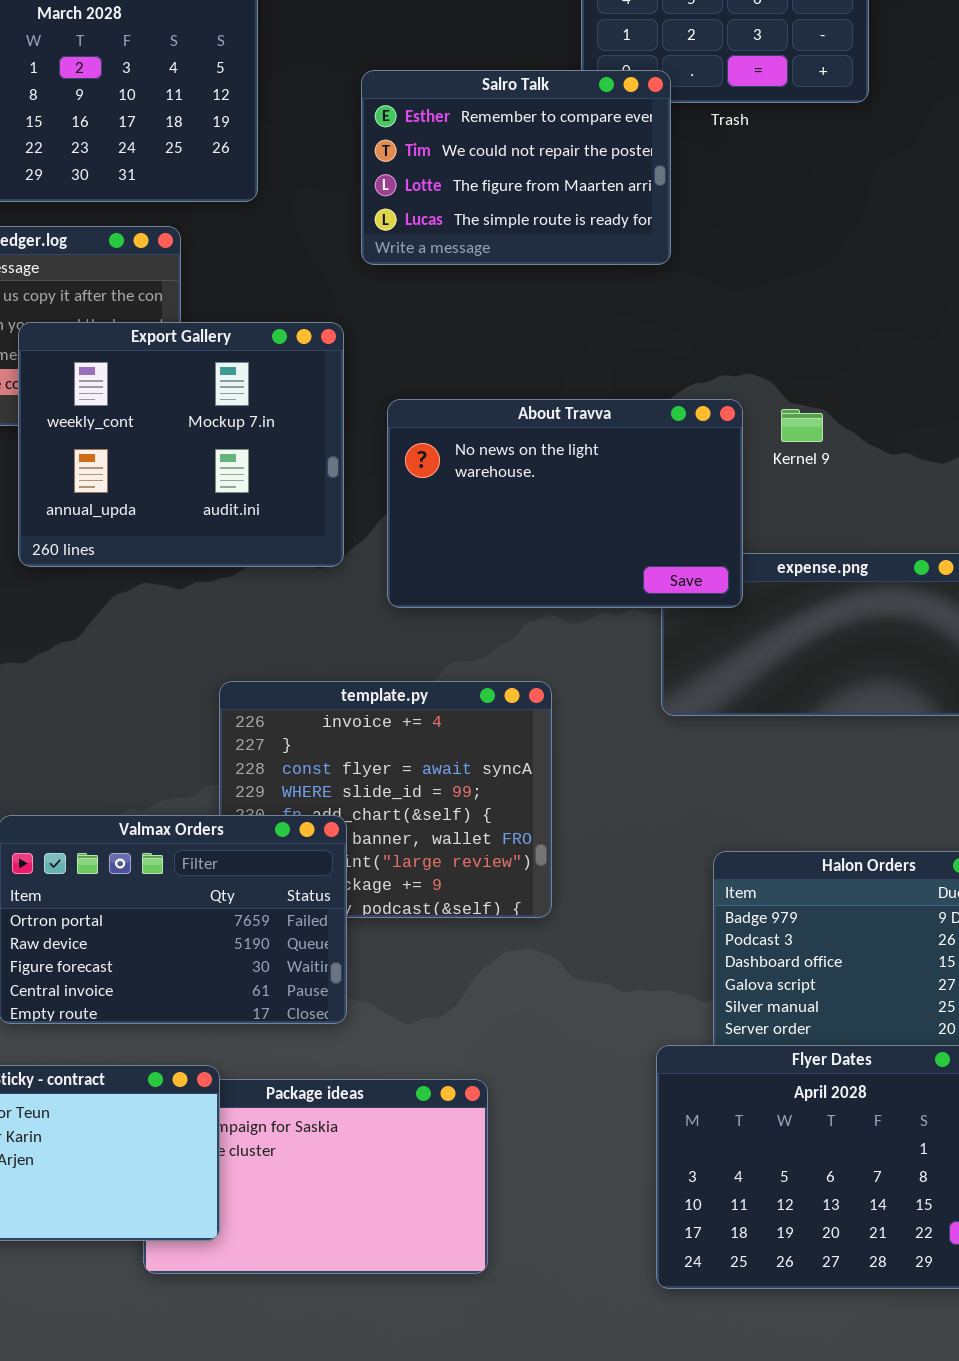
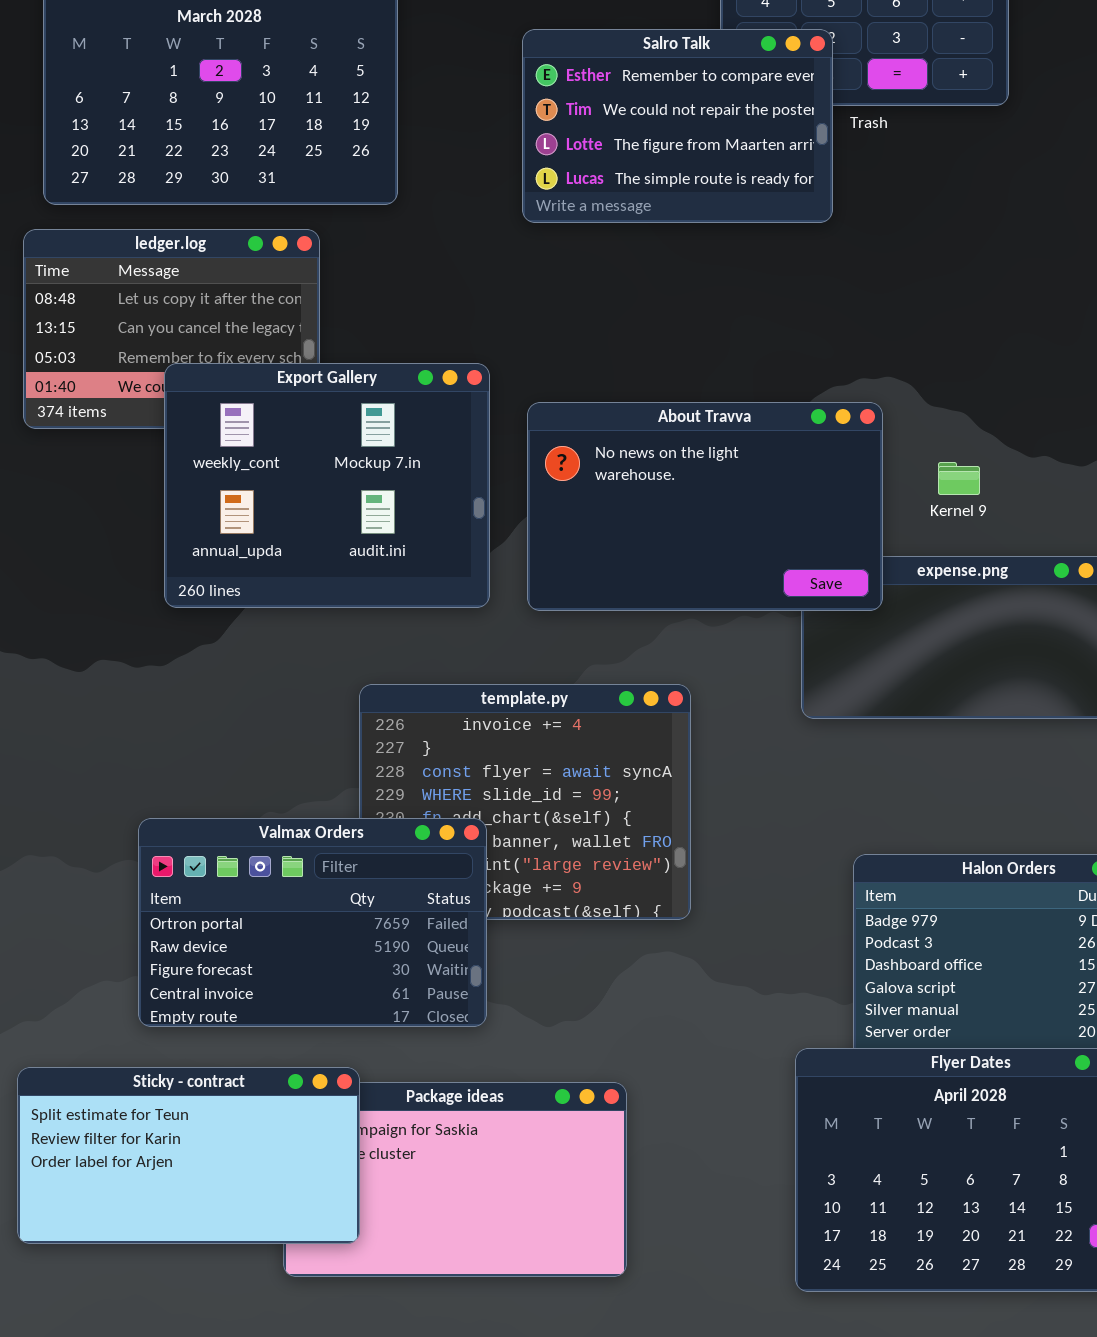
Salro Talk: [361,70,671,265] -> [522,29,833,223], moved
Export Gallery: [18,322,344,567] -> [164,363,490,608], moved
Kernel 9: [781,409,823,442] -> [938,462,980,495], moved

